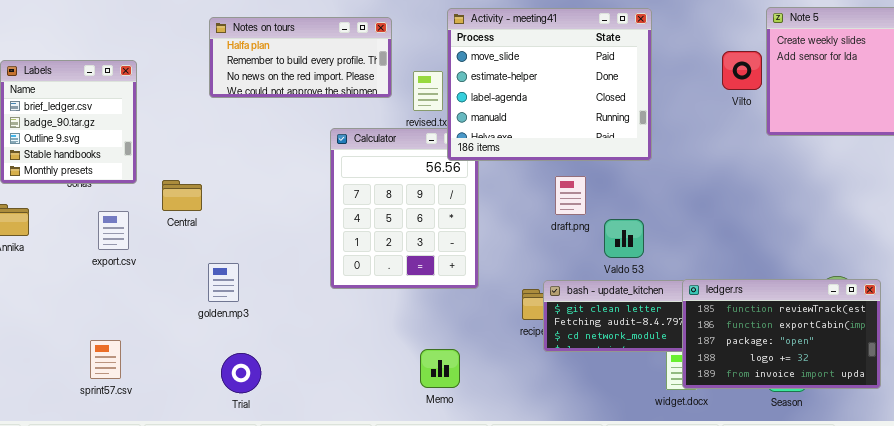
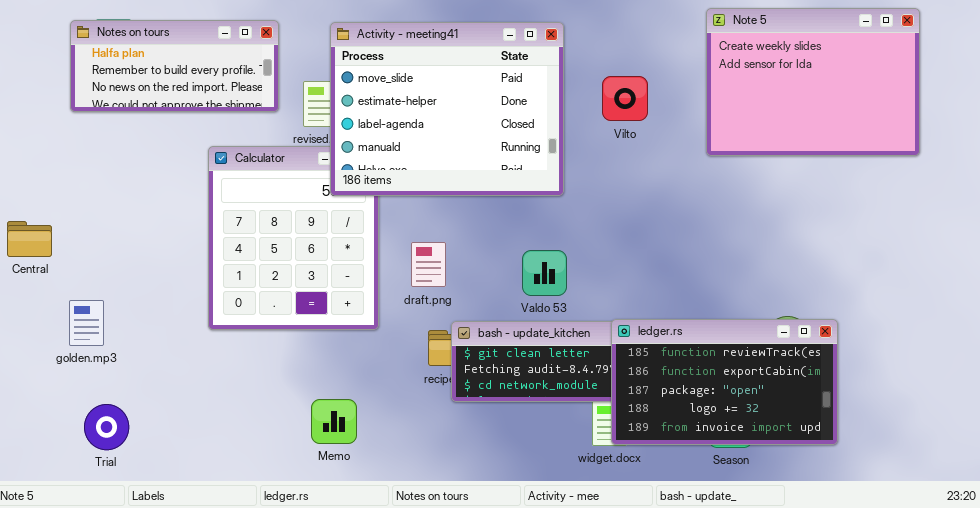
Activity - meeting41: [447,8,652,161] -> [330,22,564,196], moved
Vilto: [722,51,762,90] -> [602,76,648,121], moved
draft.png: [555,176,586,215] -> [411,242,446,287], moved
Central: [162,180,202,211] -> [7,221,52,257], moved

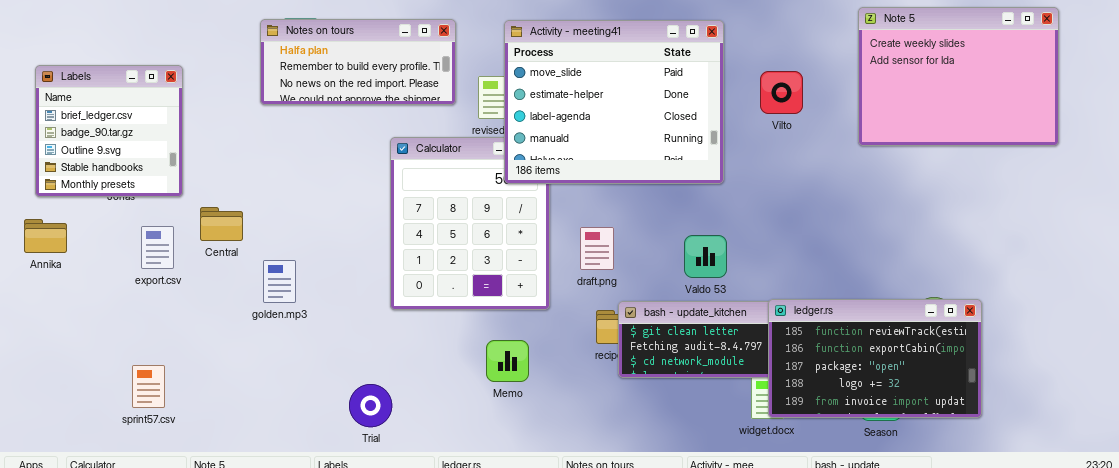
golden.mp3: [69,300,104,346] -> [263,260,296,303], moved
Memo: [311,399,357,444] -> [486,340,529,382], moved
Trial: [84,404,129,450] -> [349,384,392,427], moved

